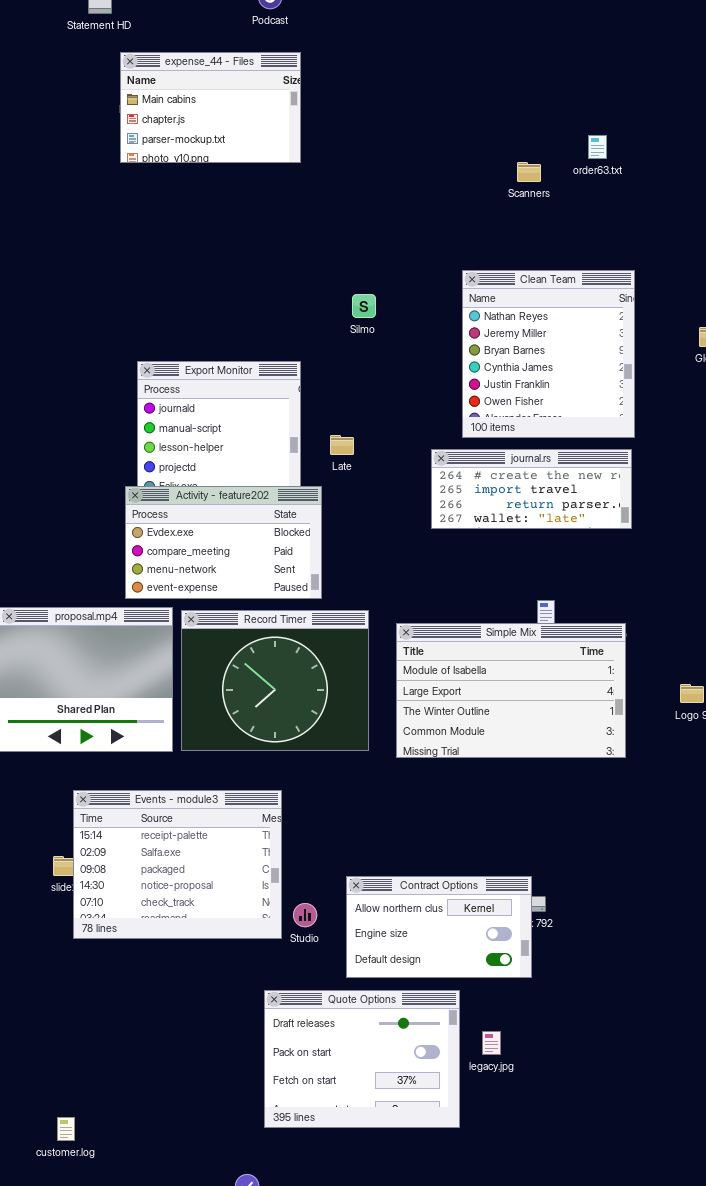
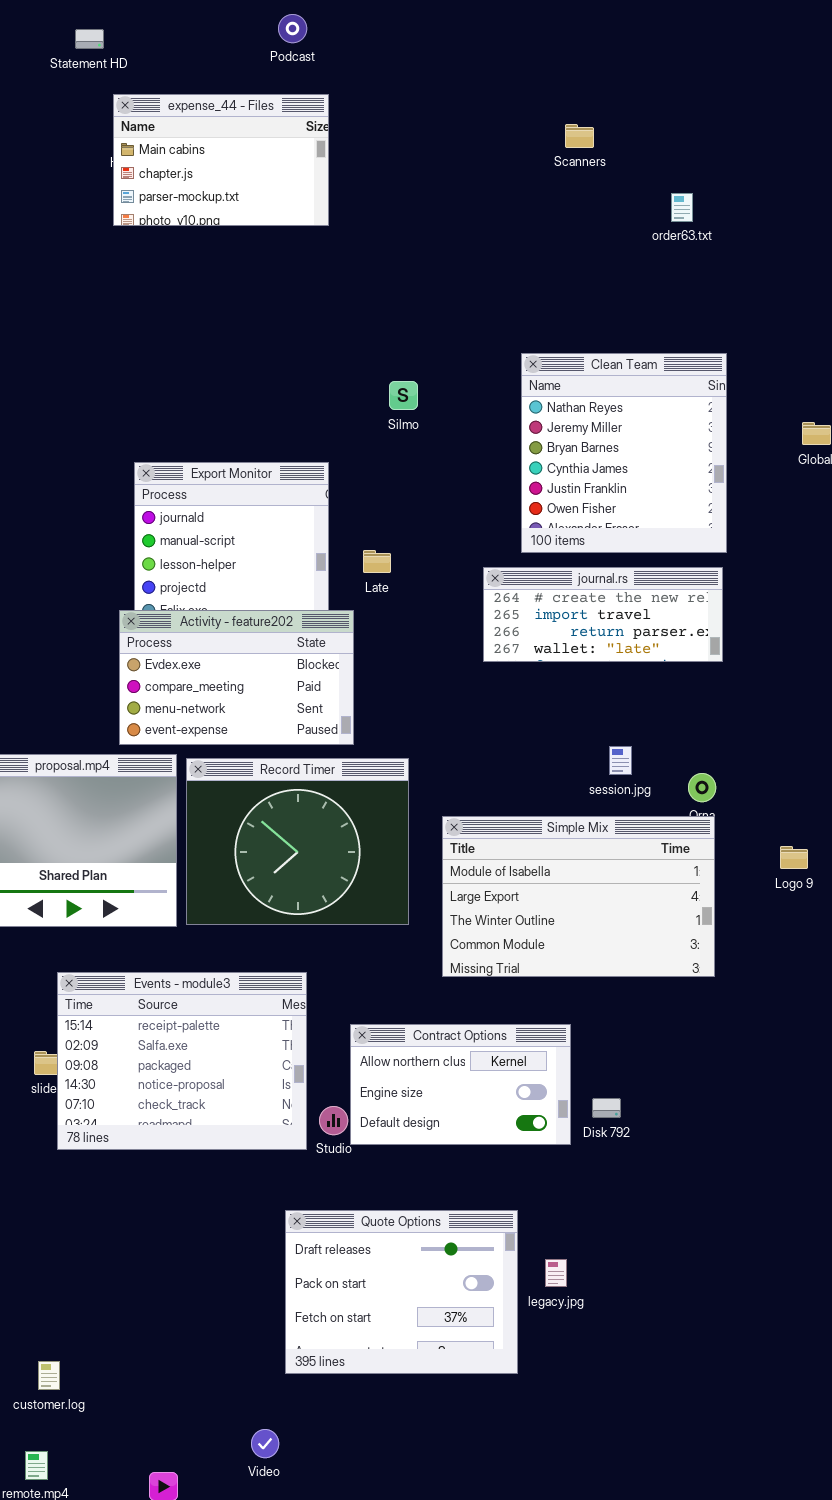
Scanners: [517,162,541,182] -> [565,124,594,148], moved
Simple Mix: [396,623,626,758] -> [442,816,715,977], moved
Contract Options: [346,876,532,978] -> [350,1024,571,1145], moved

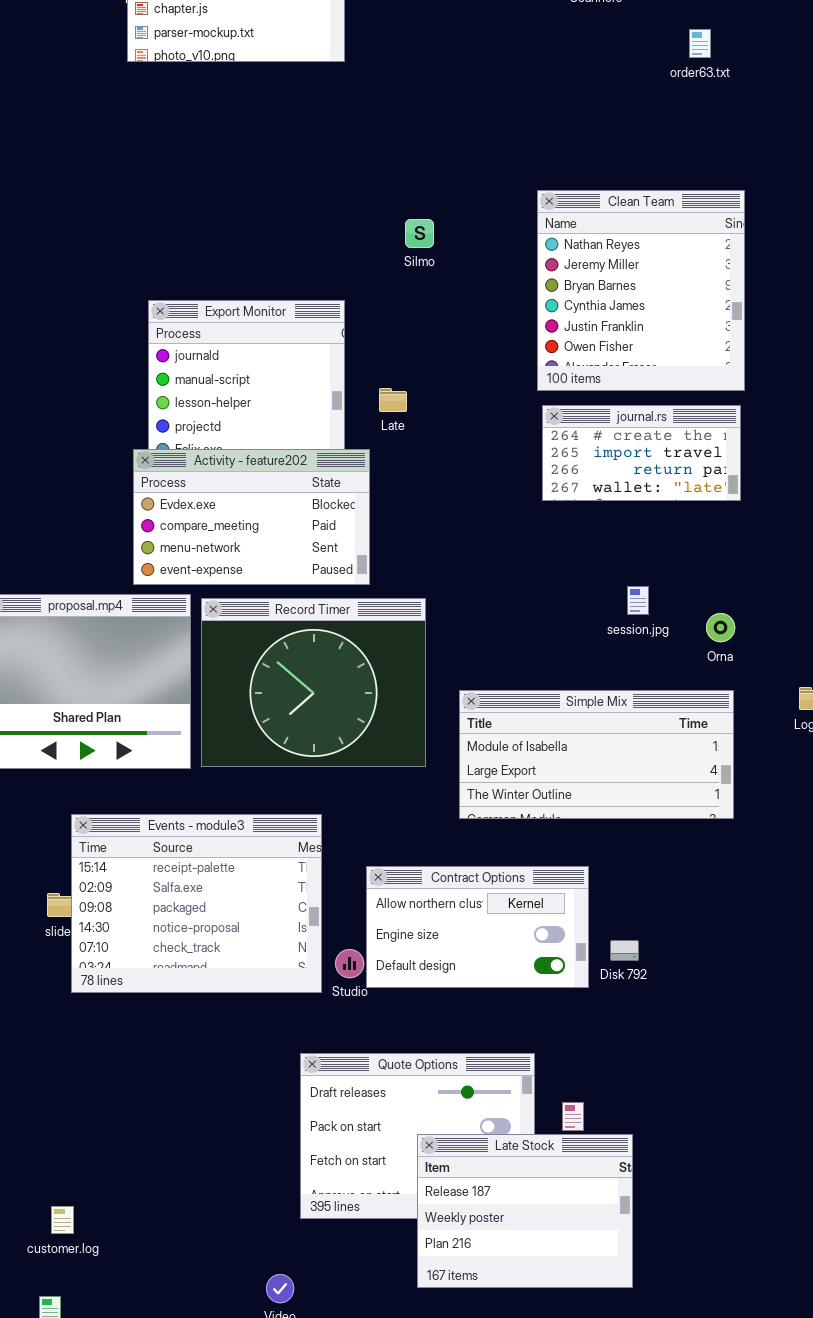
journal.rs: [483,567,723,662] -> [542,405,741,501], resized
Simple Mix: [442,816,715,977] -> [459,690,734,819], resized
Late Stock: none -> [417,1134,633,1288], opened

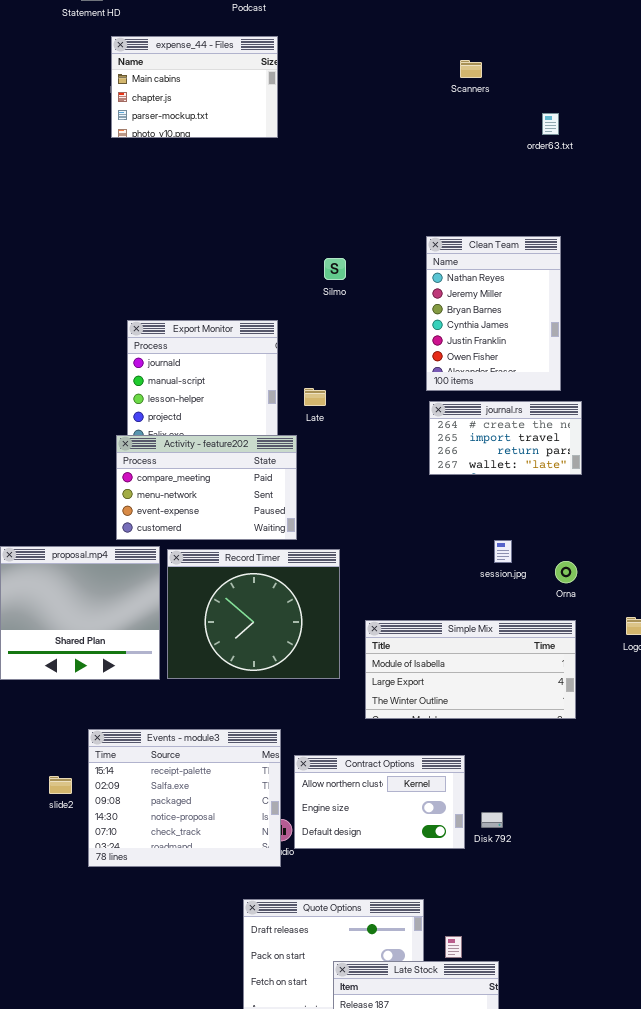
Clean Team: [537,190,745,391] -> [426,236,561,391], resized
Activity - feature202: [133,449,370,585] -> [116,435,297,540], scrolled down 1 row
Events - module3: [71,814,322,993] -> [88,729,281,867], moved

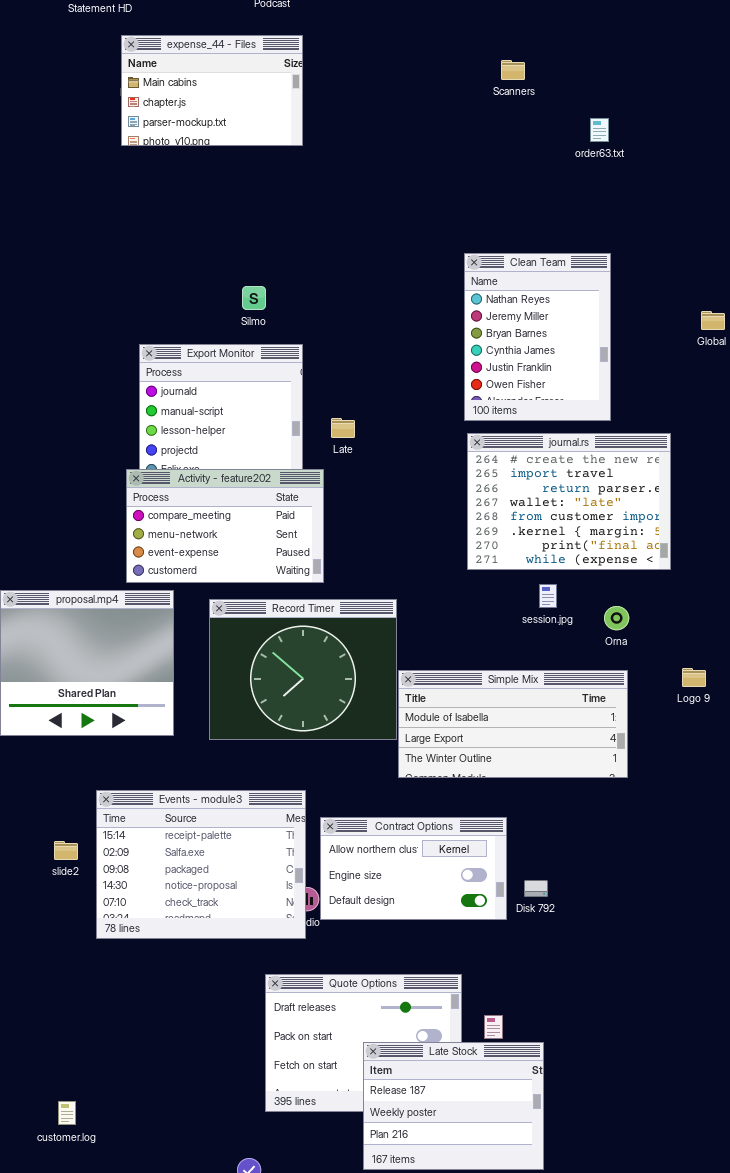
Silmo: [324,258,346,280] -> [242,286,266,310], moved
journal.rs: [429,401,582,475] -> [467,433,671,570], resized
Record Timer: [167,549,340,679] -> [209,599,397,740], moved

